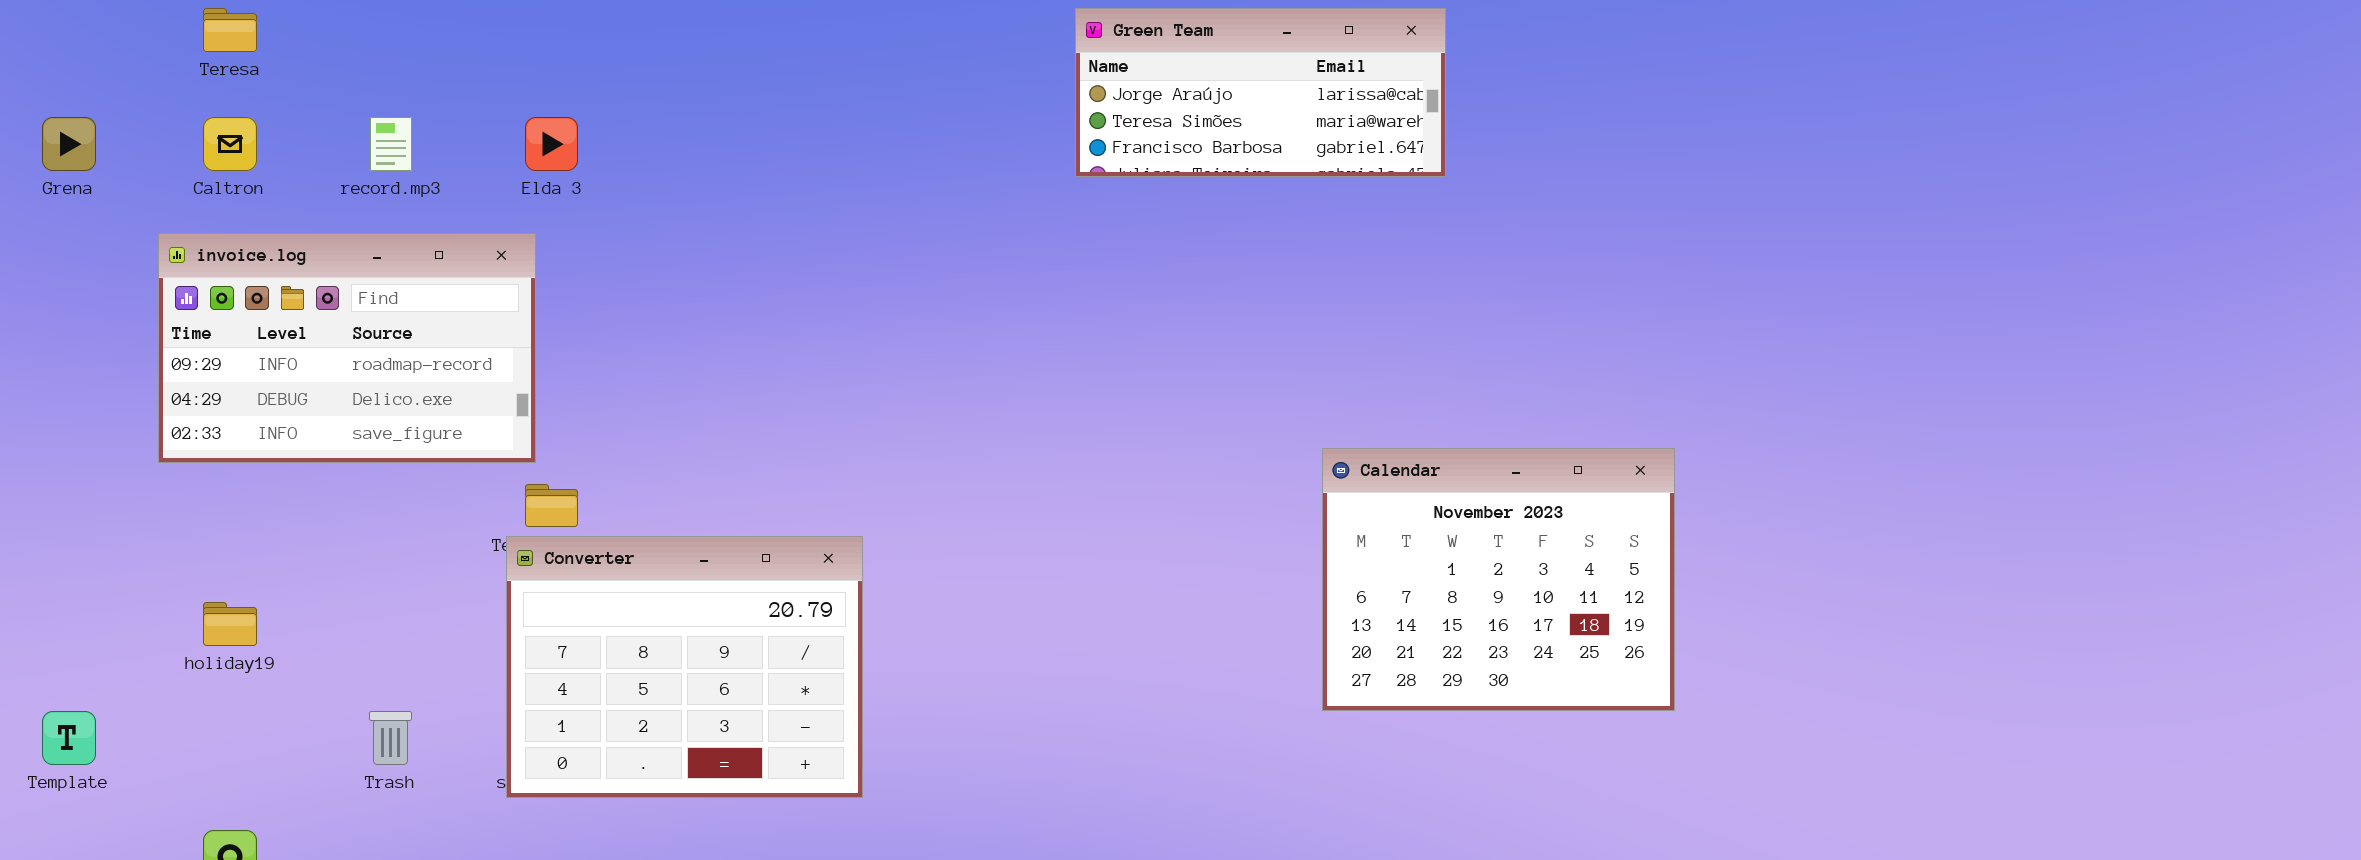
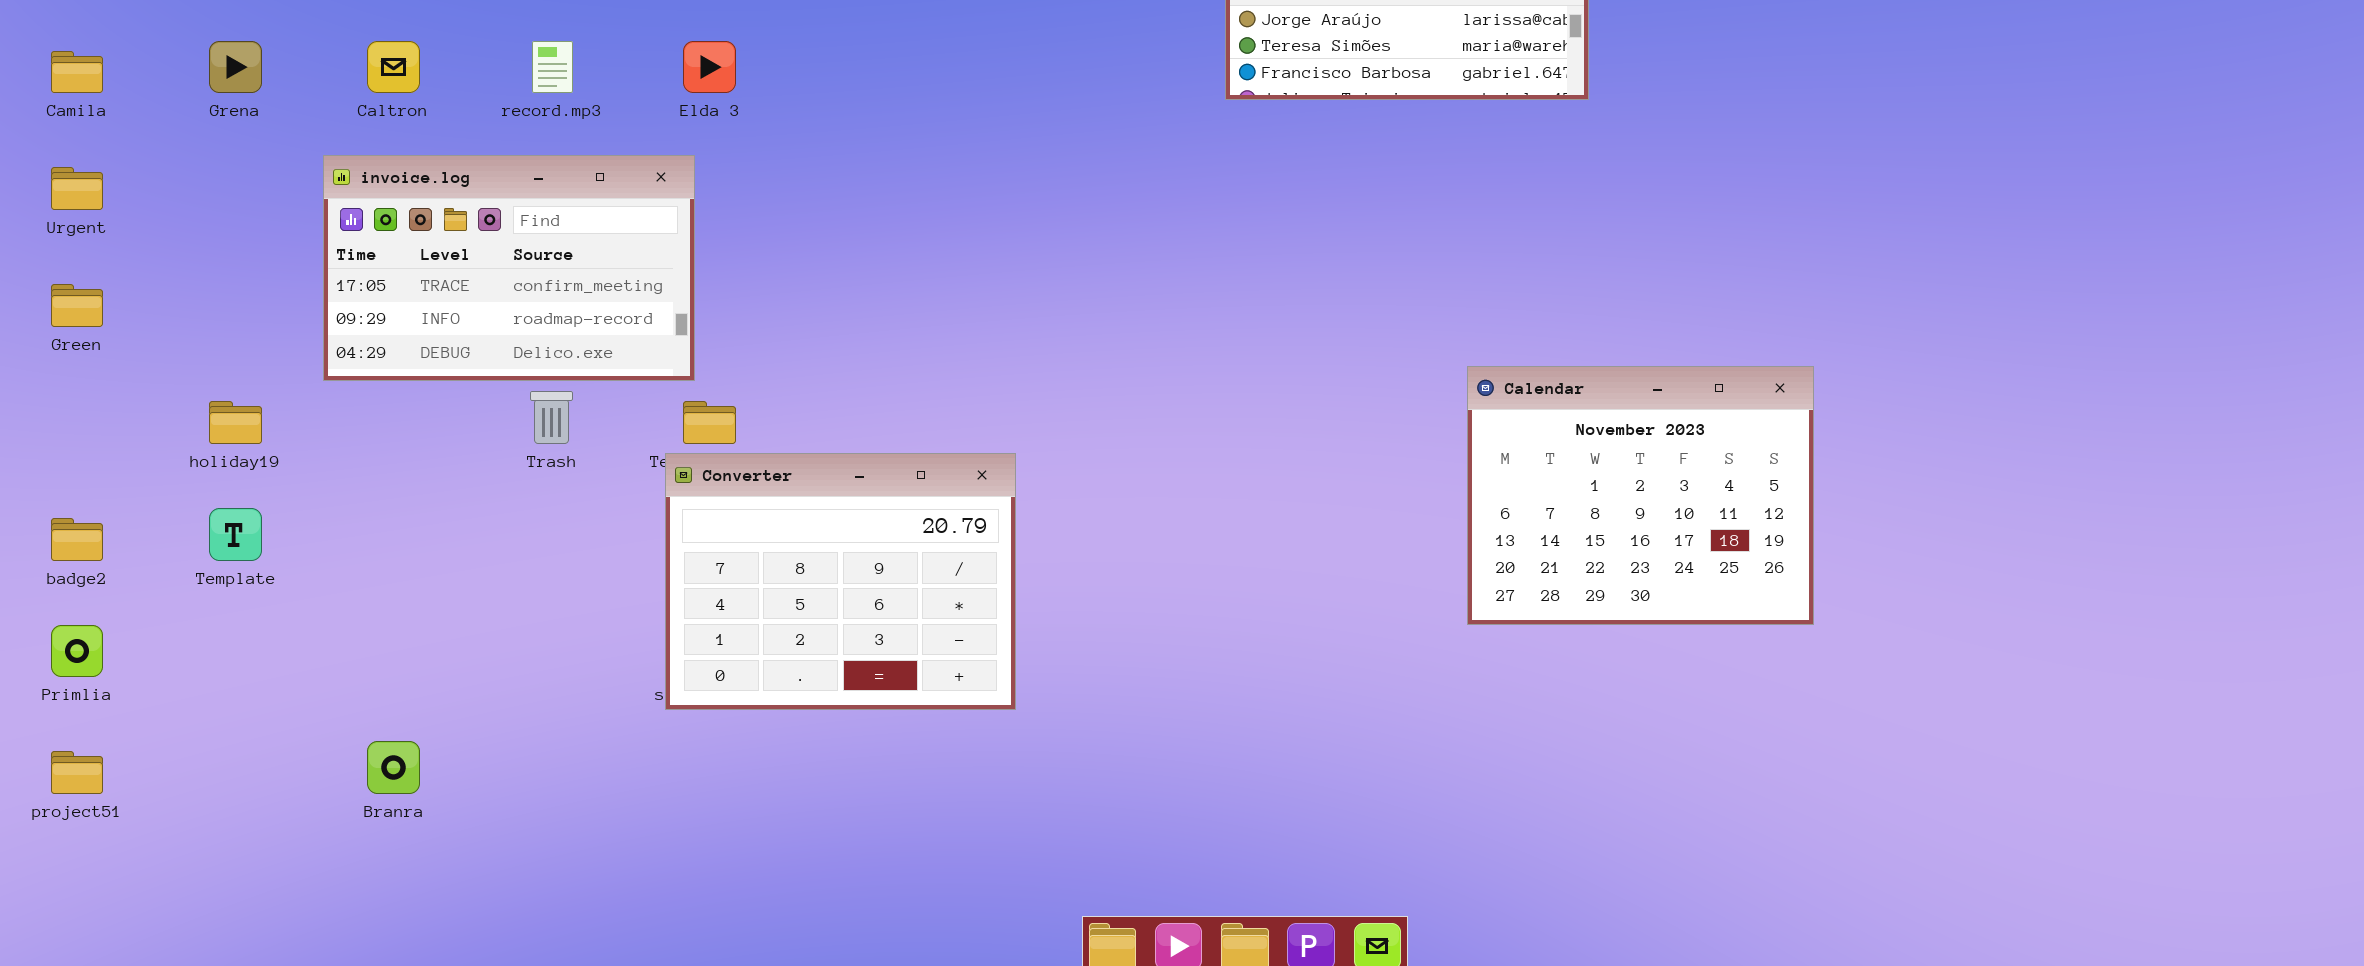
invoice.log: [158,233,536,463] -> [323,155,695,381], scrolled up 1 row
holiday19: [203,602,257,646] -> [209,401,262,444], moved
Template: [42,711,96,765] -> [209,508,262,561], moved
Trash: [369,711,412,765] -> [530,391,573,444], moved

